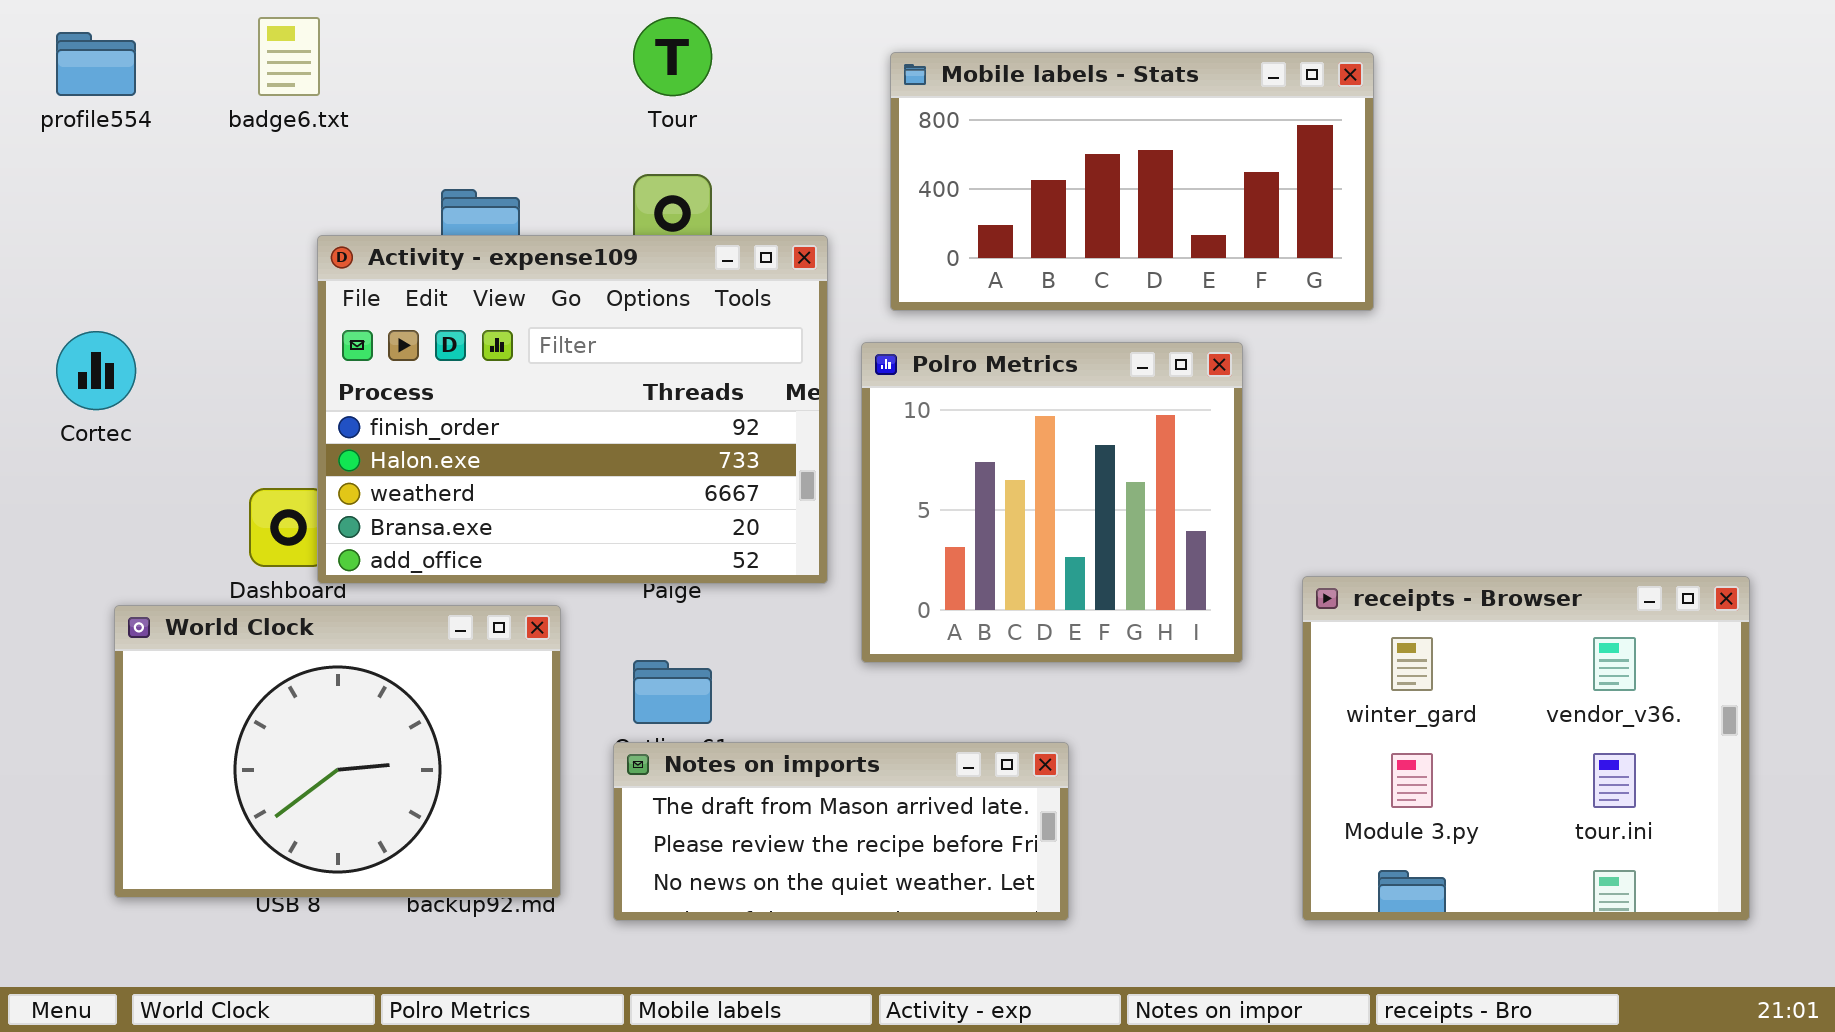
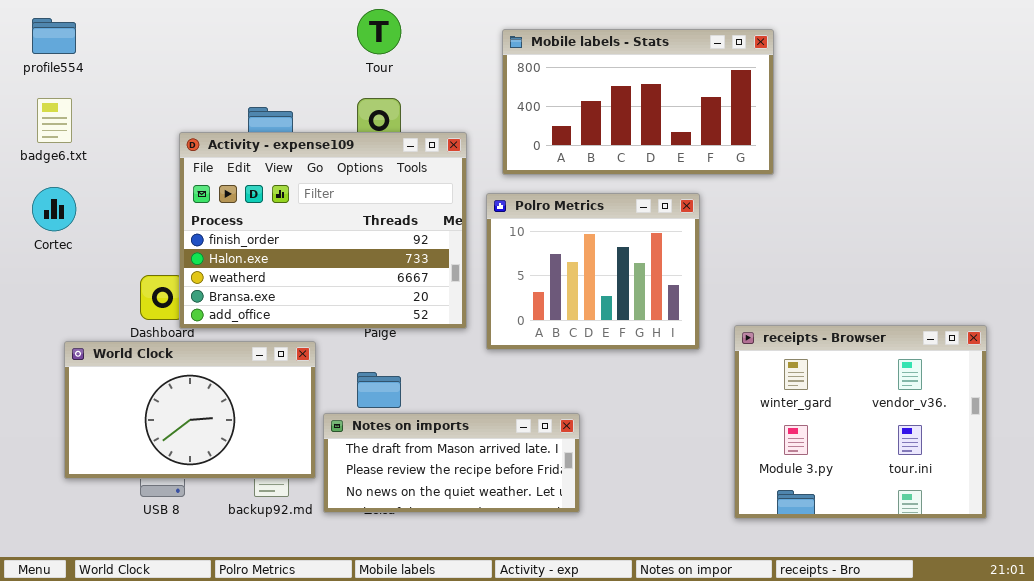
badge6.txt: [258,17,320,96] -> [37,98,72,143], moved
Polro Metrics: [861,342,1243,663] -> [486,193,700,350], resized
World Clock: [114,605,561,898] -> [64,341,316,479], resized
Notes on imports: [613,742,1069,921] -> [323,413,580,513], moved

